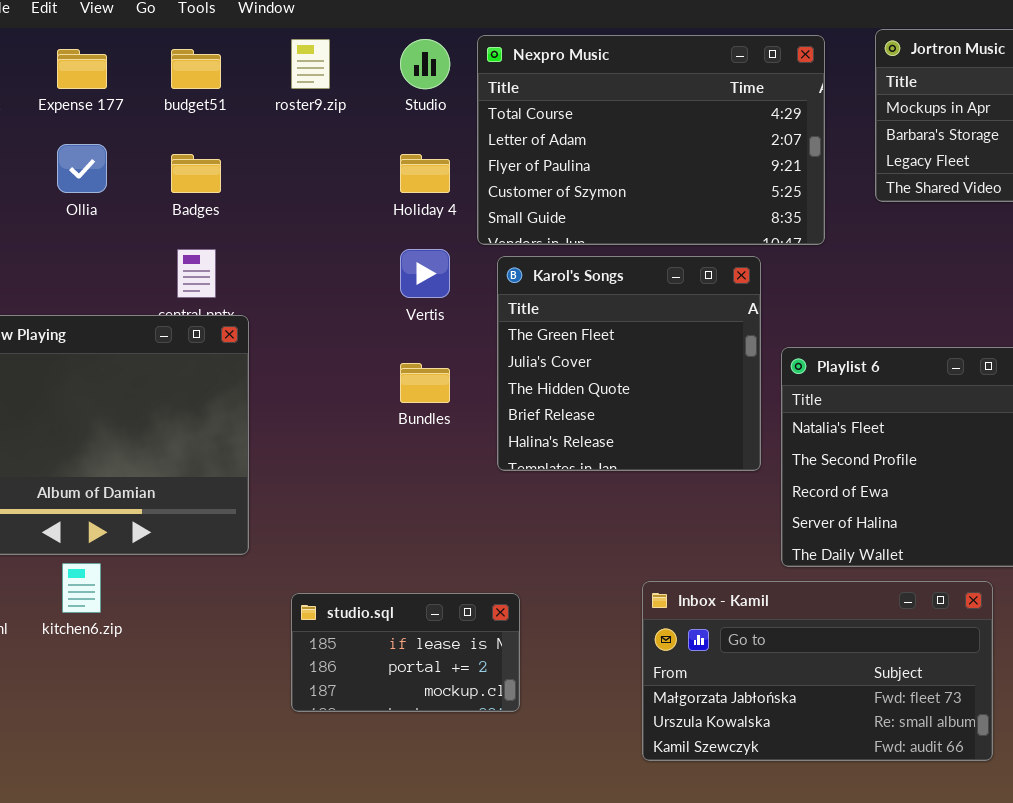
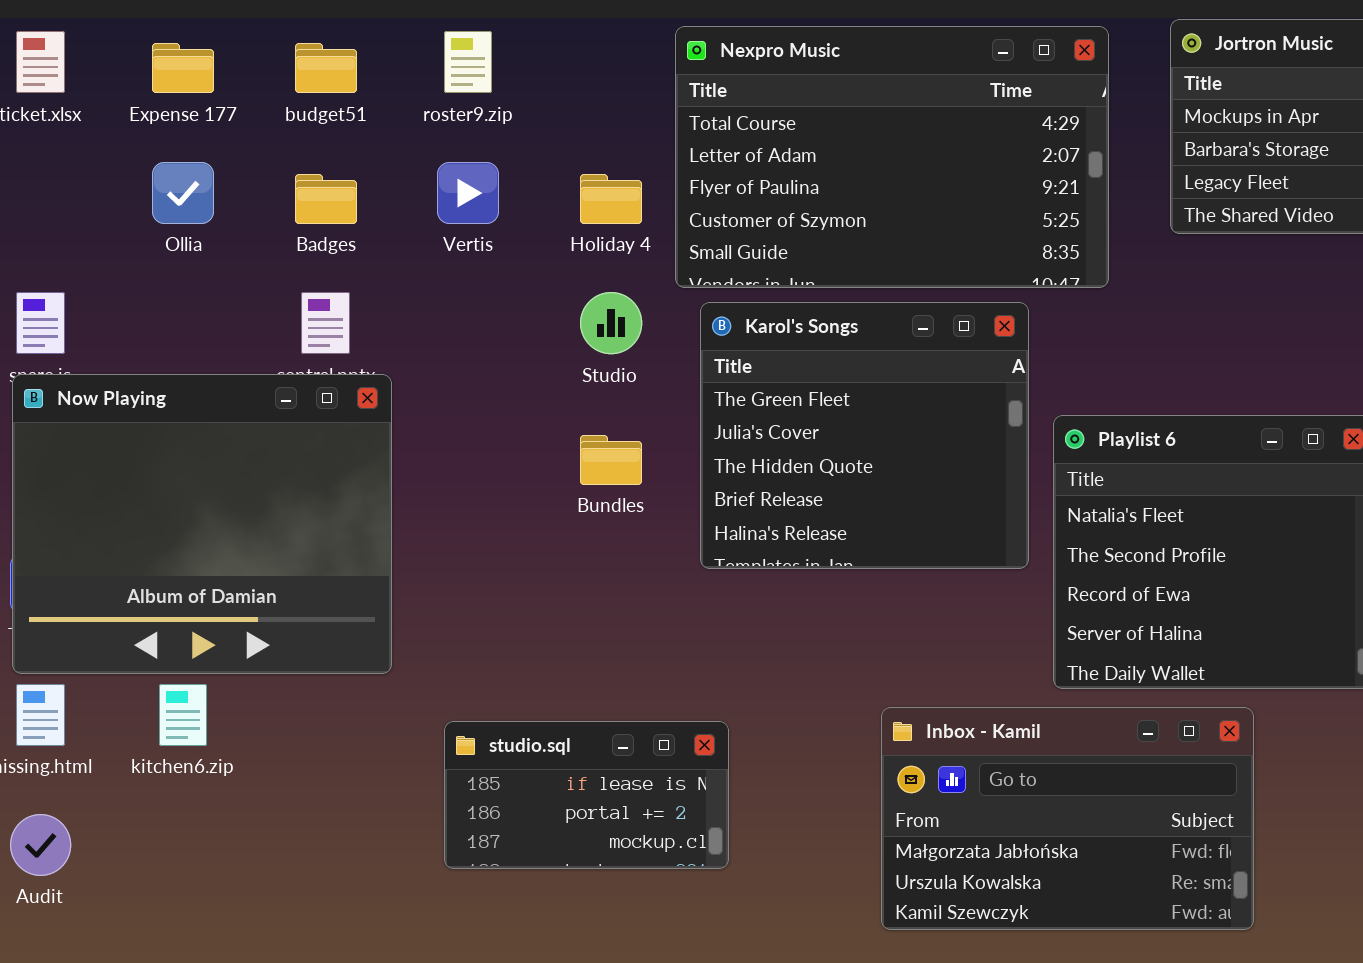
Studio: [400,39,450,89] -> [580,292,642,354], moved
Vertis: [400,249,450,298] -> [437,162,499,224], moved
Inbox - Kamil: [642,581,993,761] -> [881,707,1254,930], resized

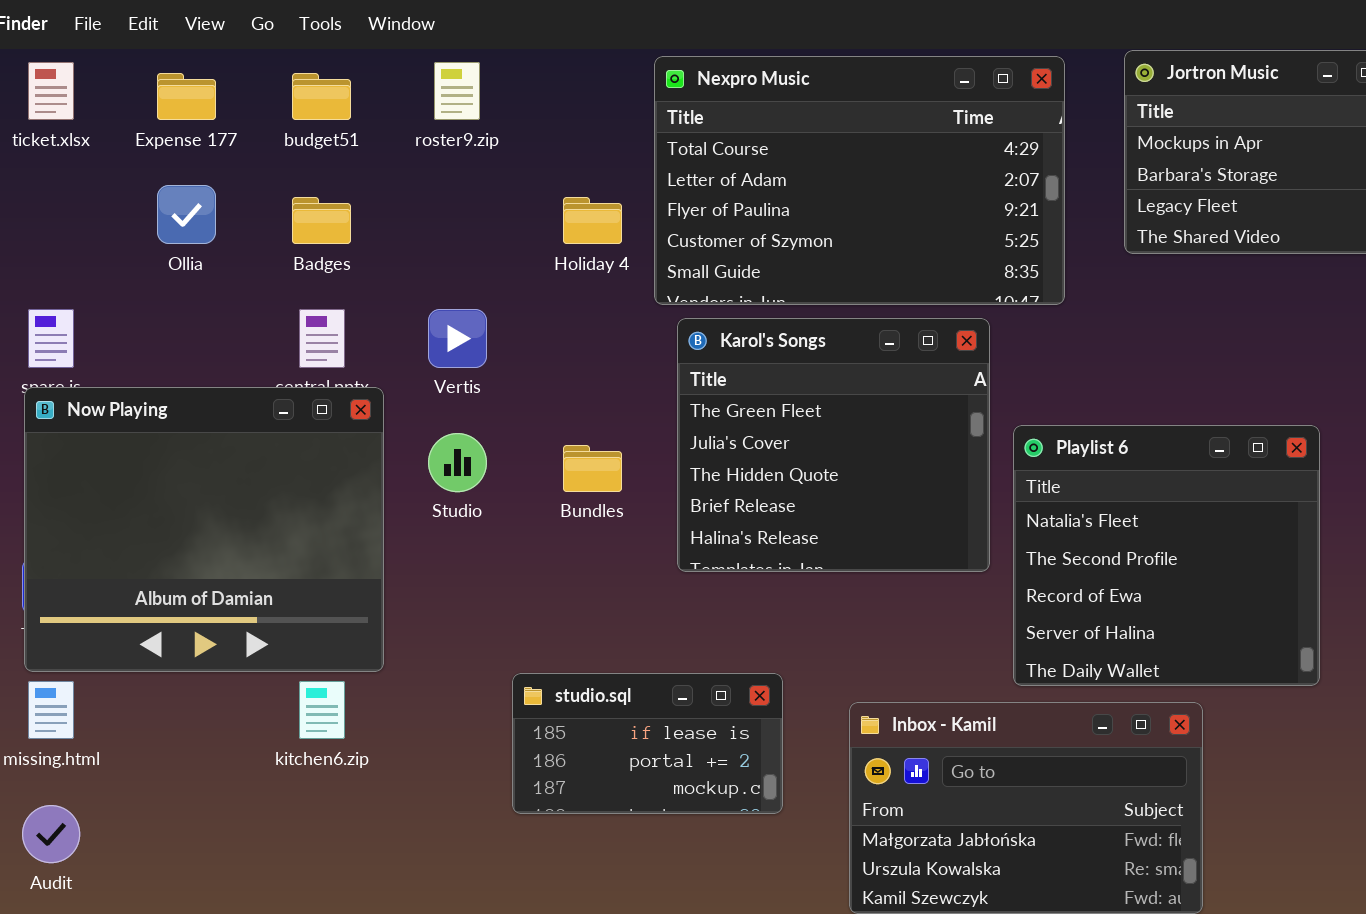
Vertis: [437,162,499,224] -> [428,309,487,368], moved
Studio: [580,292,642,354] -> [428,433,487,492], moved
kitchen6.zip: [159,684,207,746] -> [299,681,345,739], moved
studio.sql: [444,721,729,869] -> [512,673,783,814], moved

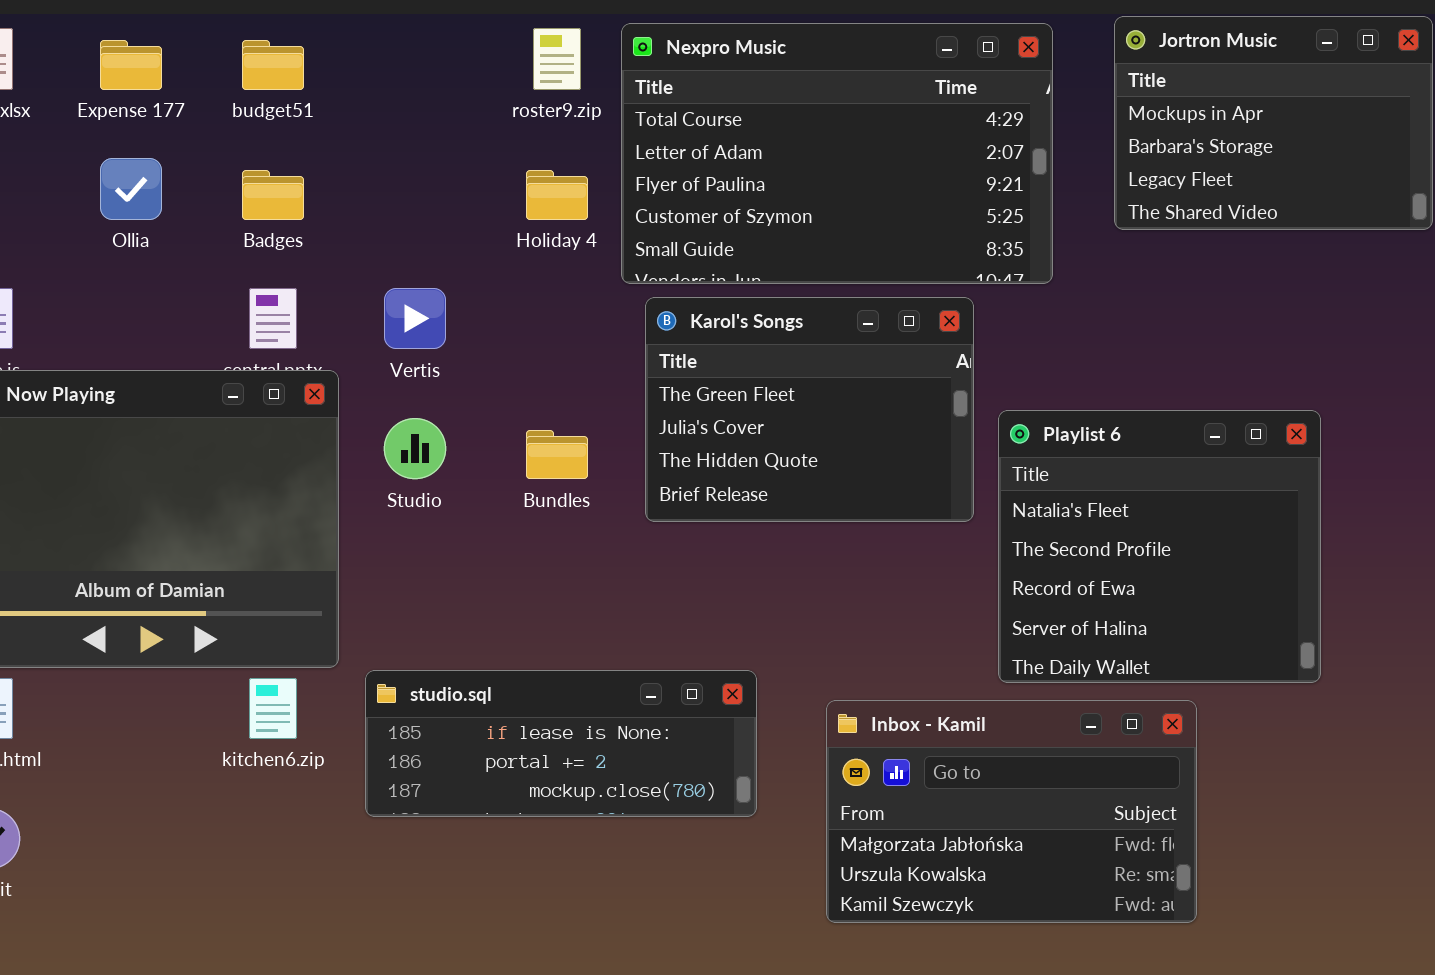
roster9.zip: [434,62,480,120] -> [533,28,581,90], moved
Karol's Songs: [677,318,990,572] -> [645,297,974,522], resized
studio.sql: [512,673,783,814] -> [365,670,757,817], resized

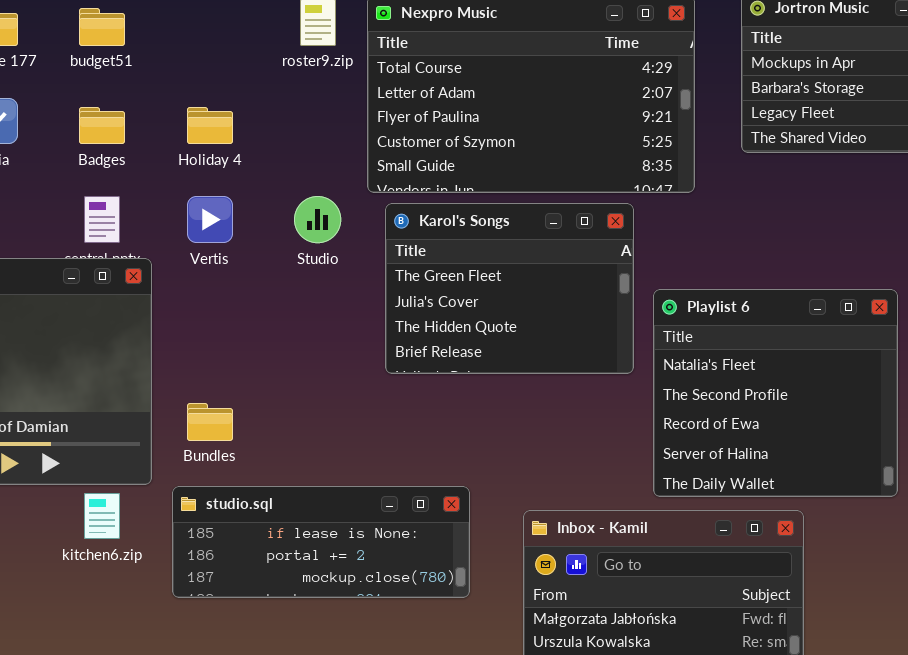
Holiday 4: [526,170,588,220] -> [187,107,233,144], moved
Studio: [384,418,446,479] -> [294,196,341,243], moved
Bundles: [526,430,588,479] -> [187,403,233,441], moved

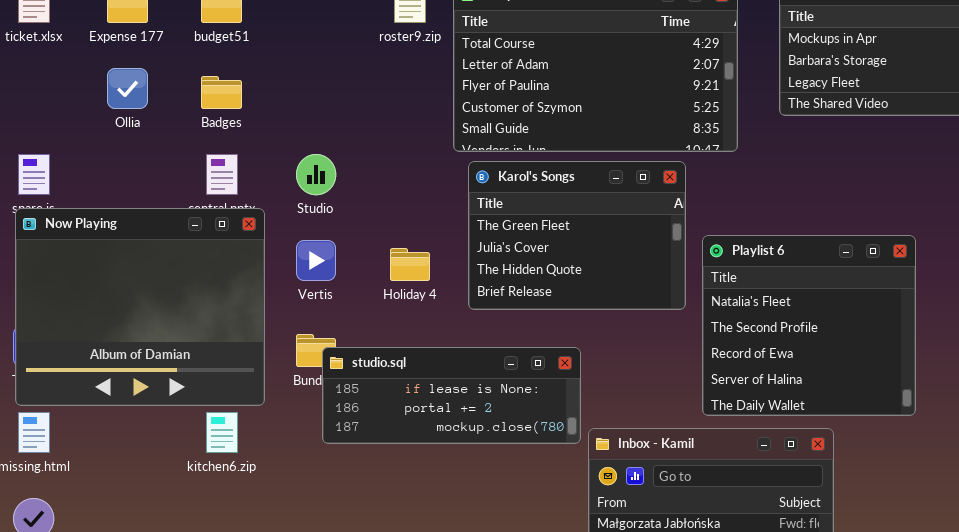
Holiday 4: [187,107,233,144] -> [390,248,430,281], moved
Vertis: [187,196,233,243] -> [296,240,336,281], moved
Studio: [294,196,341,243] -> [296,154,336,195], moved
studio.sql: [172,486,470,598] -> [322,347,581,444], moved

